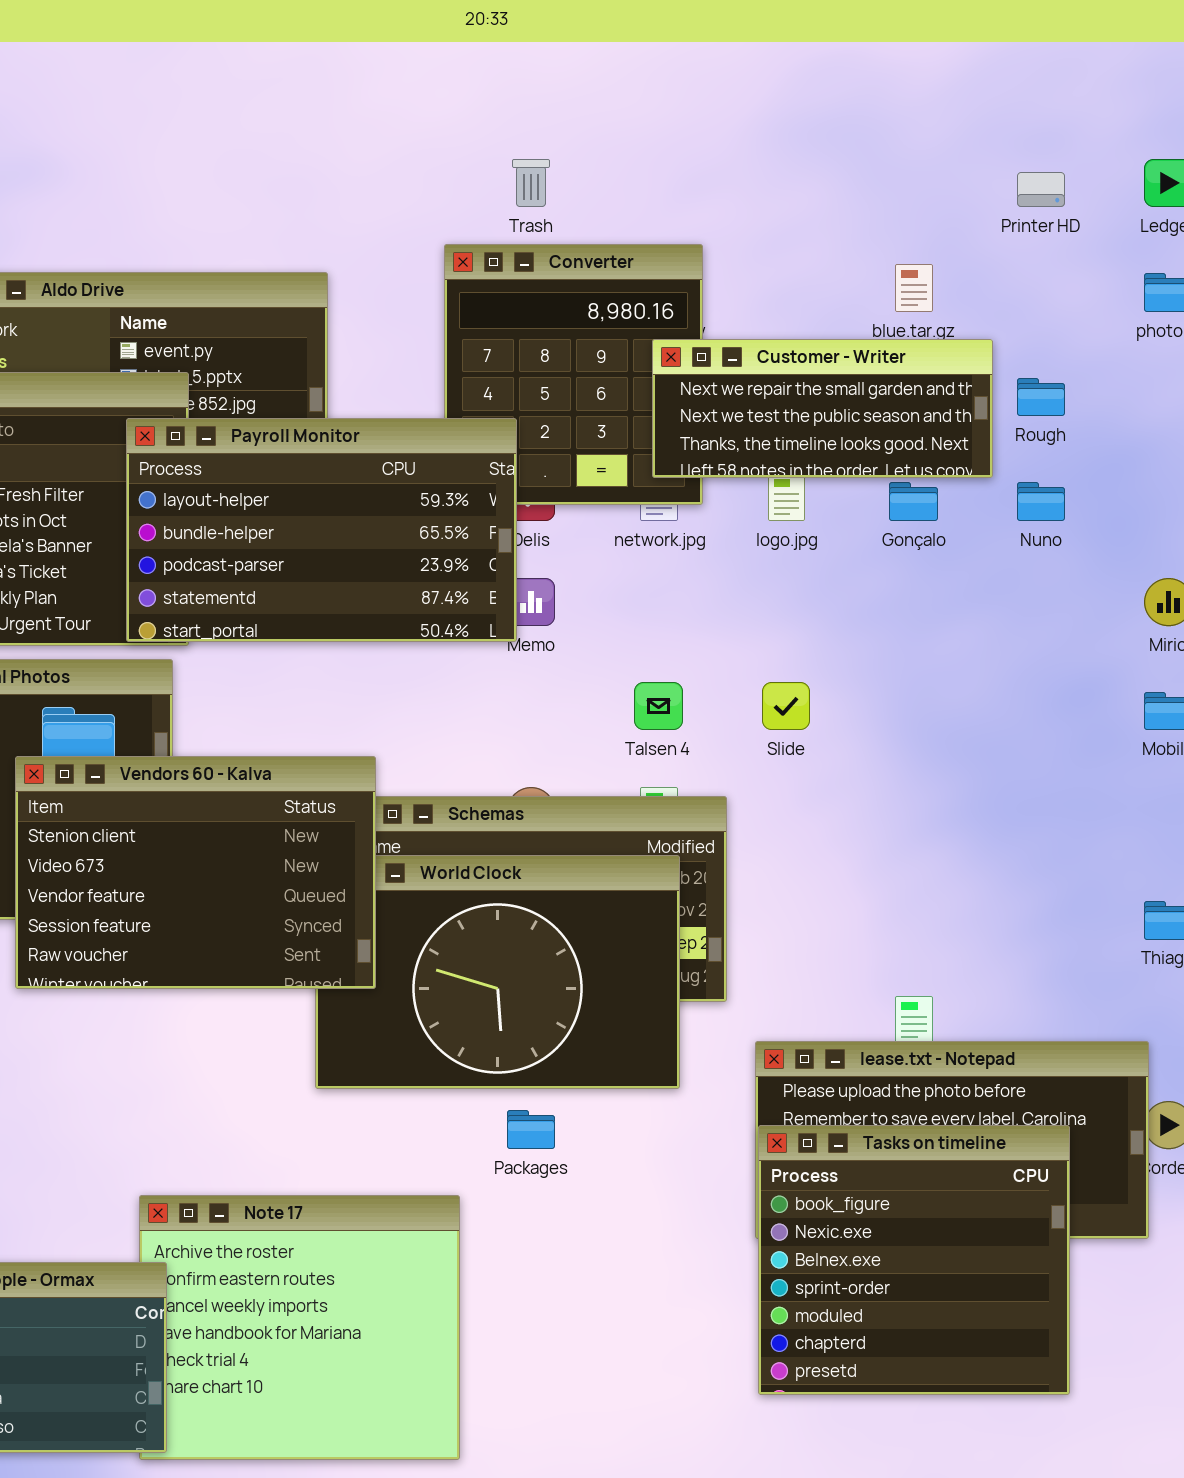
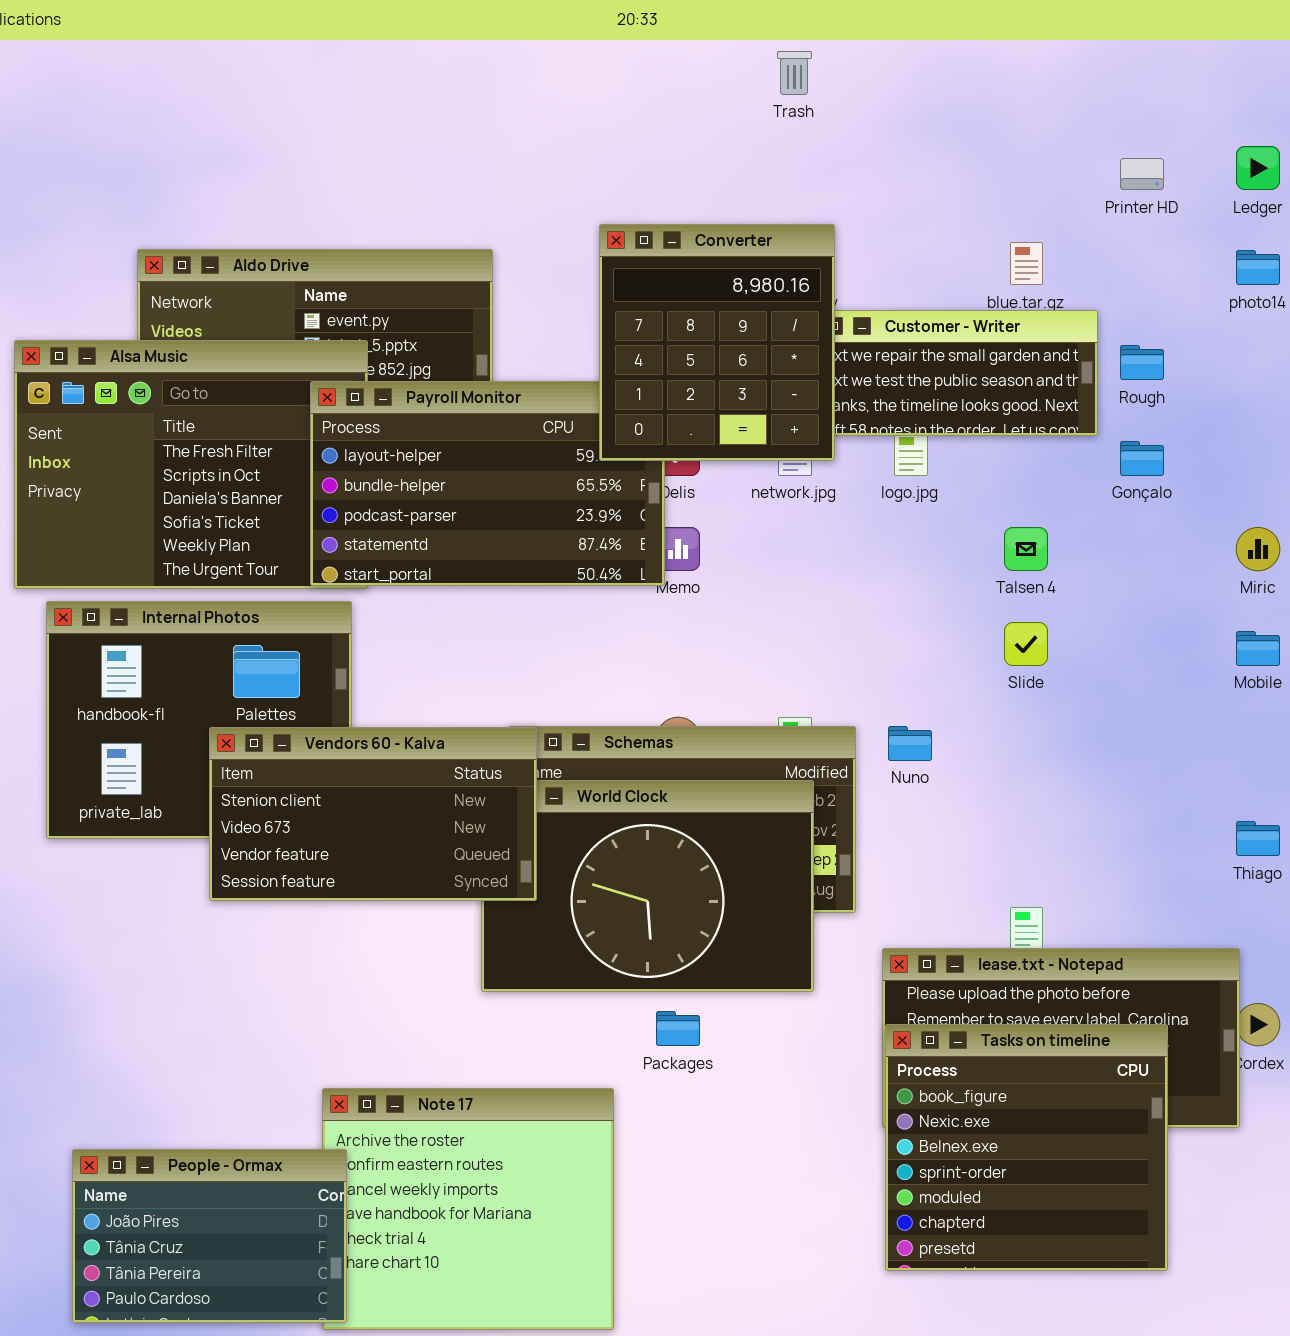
Trash: [512,159,550,207] -> [777,51,812,95], moved
Converter: [444,244,703,505] -> [599,224,835,461], raised
Gonçalo: [889,482,938,521] -> [1120,441,1164,476], moved
Nuno: [1017,482,1065,521] -> [888,726,932,761], moved
Talsen 4: [634,682,683,730] -> [1004,527,1048,571], moved
Slide: [762,682,810,730] -> [1004,622,1048,666], moved
Vendors 60 - Kalva: [15,756,376,989] -> [209,727,537,901], resized

